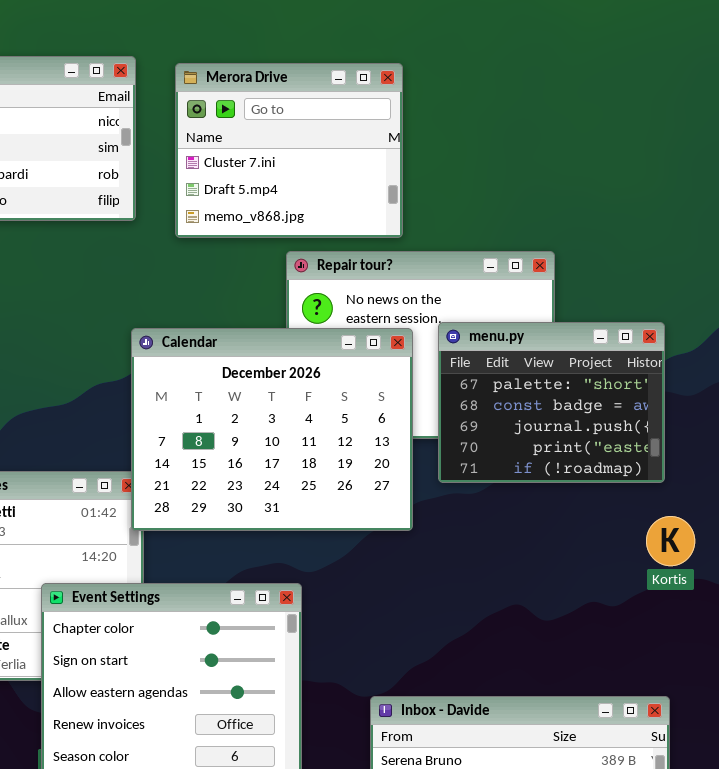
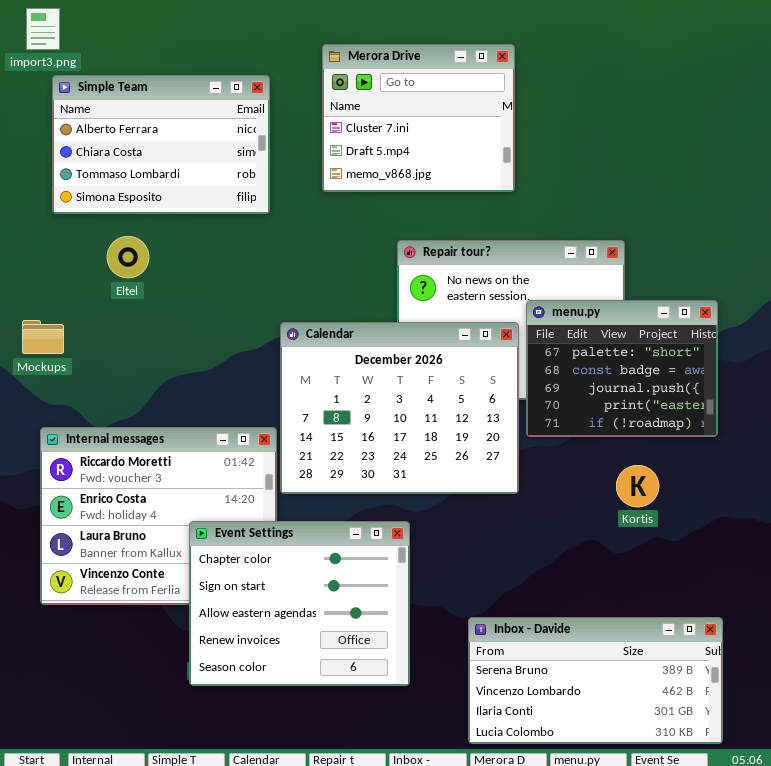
Merora Drive: [175,63,403,238] -> [322,44,515,192], moved
Calendar: [131,328,413,531] -> [280,322,519,494], moved
Kortis: [646,516,695,566] -> [616,465,659,507], moved

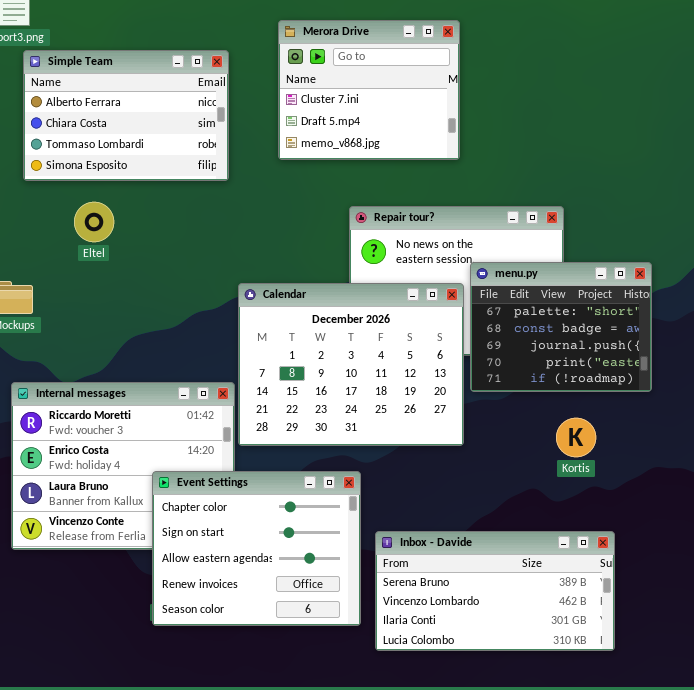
Inbox - Davide: [468,617,723,744] -> [375,531,615,651], moved

